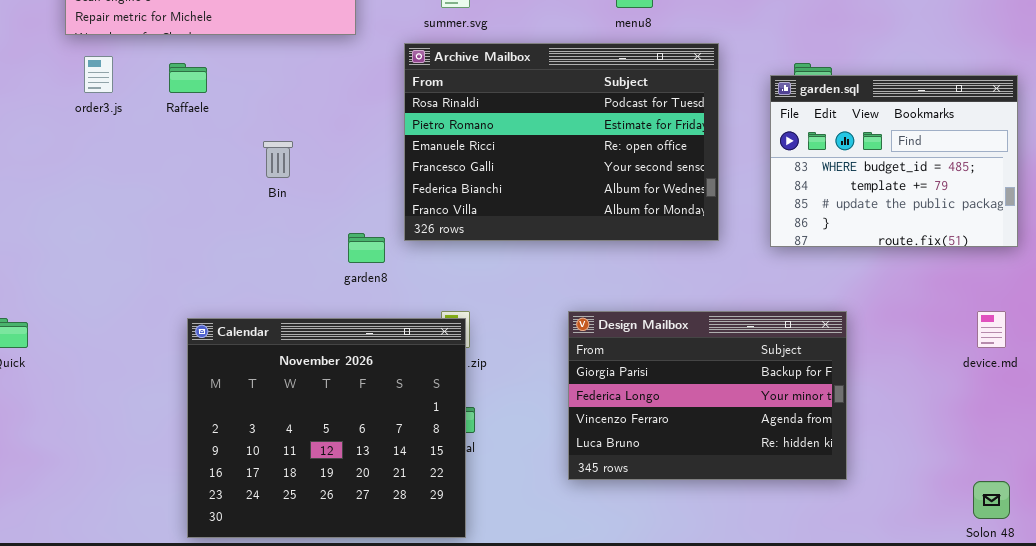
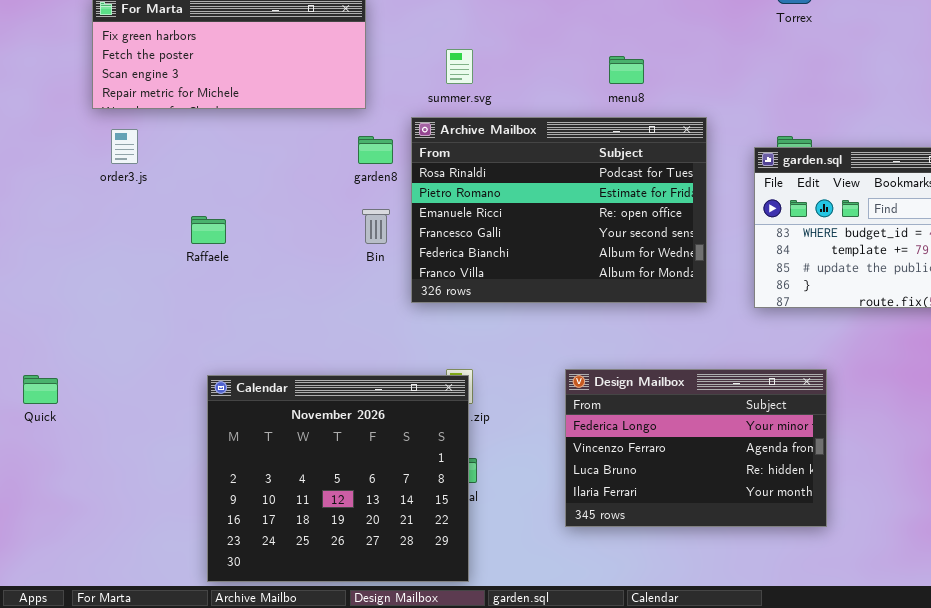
Raffaele: [169,63,207,93] -> [191,216,226,244], moved
Bin: [263,141,293,178] -> [362,209,390,244], moved
garden8: [348,233,385,263] -> [358,136,393,164], moved
Design Mailbox: [568,311,847,480] -> [565,369,827,527], scrolled down 1 row

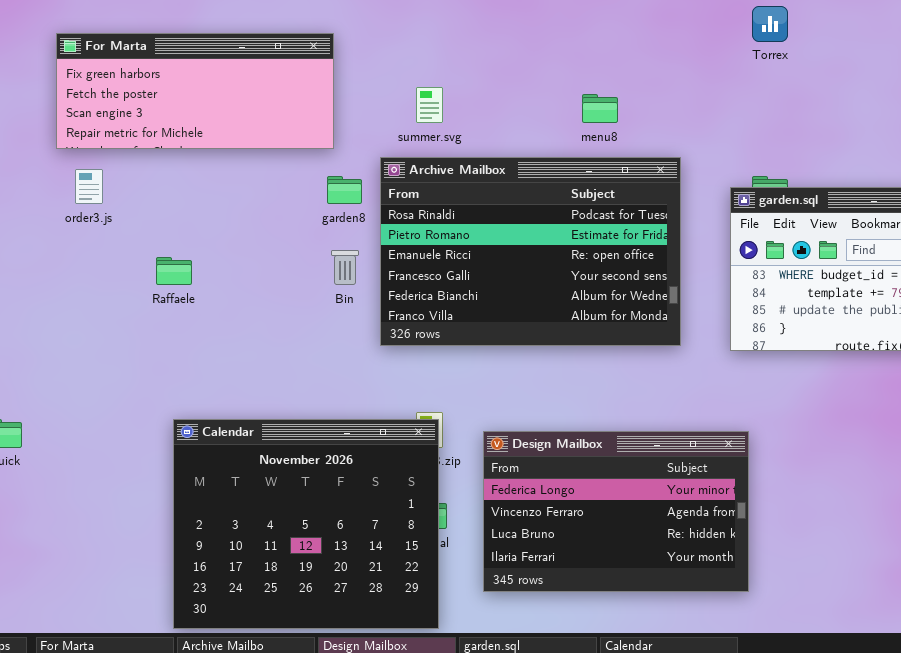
Design Mailbox: [565,369,827,527] -> [483,431,749,592], moved

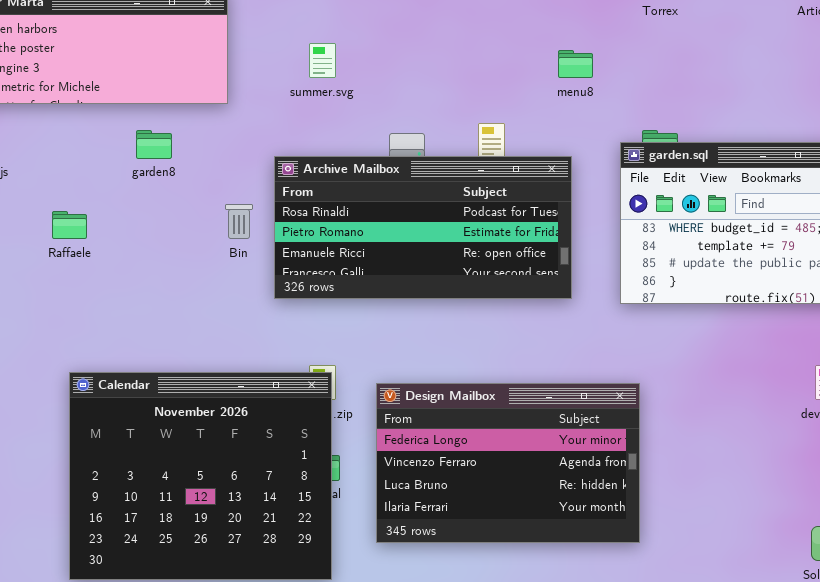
menu8: [582,94,618,123] -> [558,50,593,78], moved
Archive Mailbox: [380,157,681,346] -> [274,156,572,299], resized
garden8: [327,176,362,204] -> [136,130,172,159], moved

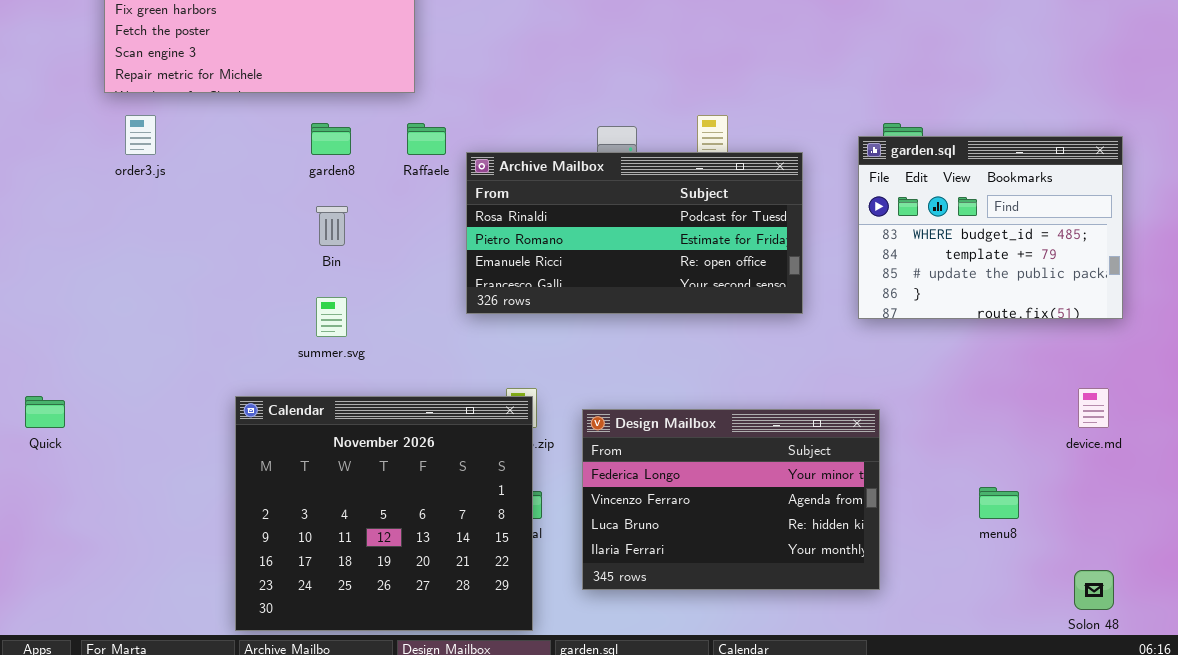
summer.svg: [309,43,336,78] -> [316,297,347,337], moved
menu8: [558,50,593,78] -> [979,487,1019,519], moved
Bin: [225,204,253,239] -> [316,206,348,246], moved
Raffaele: [52,211,87,239] -> [407,123,446,155], moved

